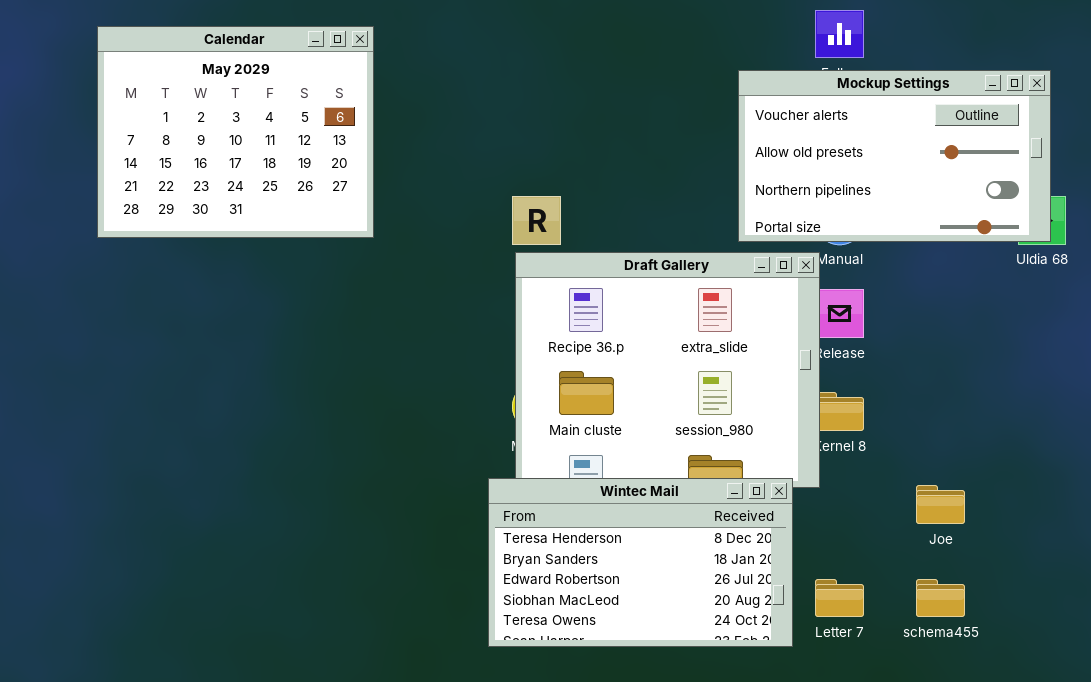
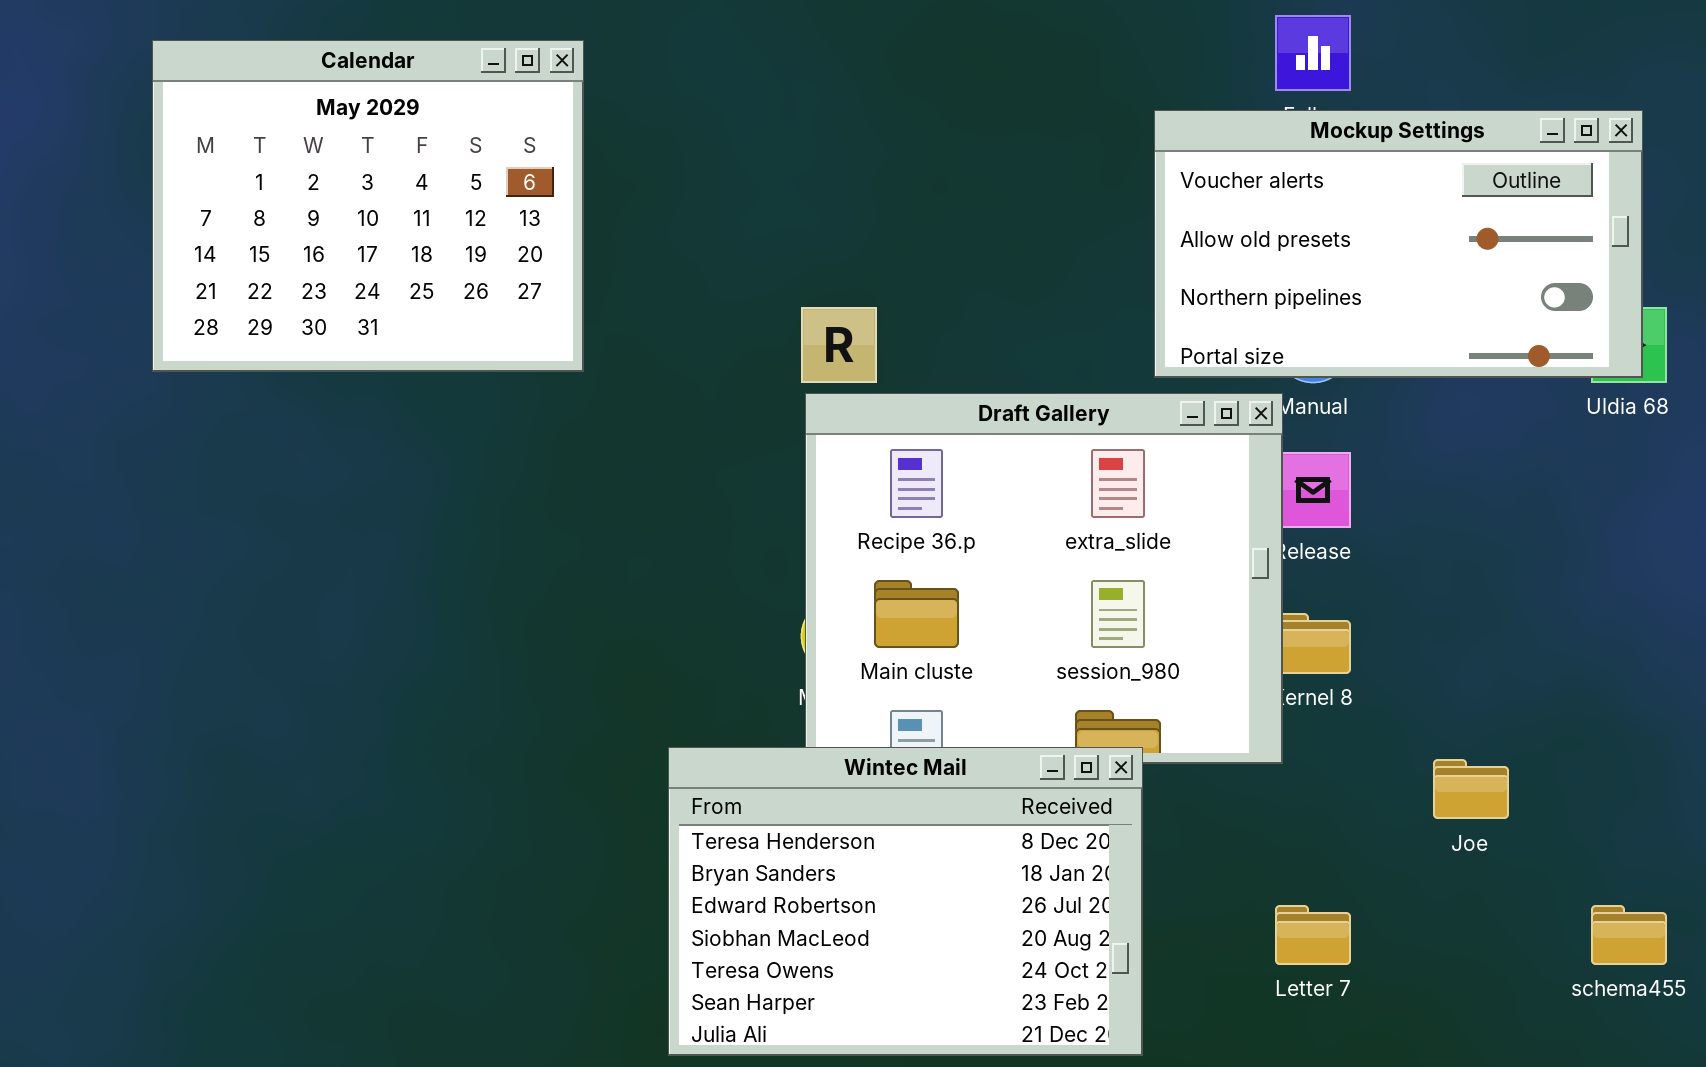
Wintec Mail: [488,478,793,647] -> [668,747,1143,1056], moved, resized
schema455: [916,579,965,617] -> [1591,905,1667,965], moved

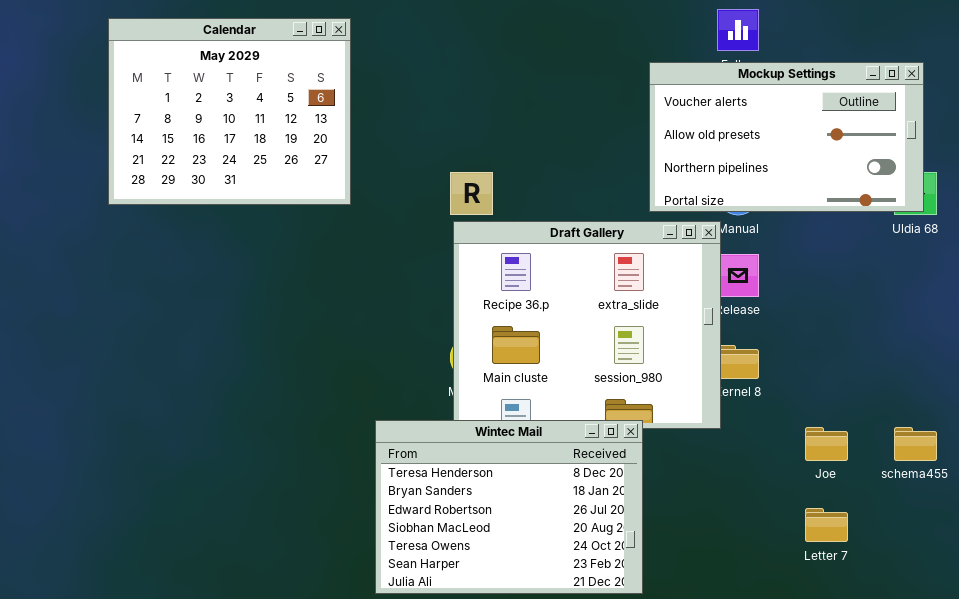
Calendar: [152,40,584,372] -> [108,18,351,205], moved
Letter 7: [1275,905,1351,965] -> [805,508,848,542], moved
schema455: [1591,905,1667,965] -> [894,427,937,461], moved

